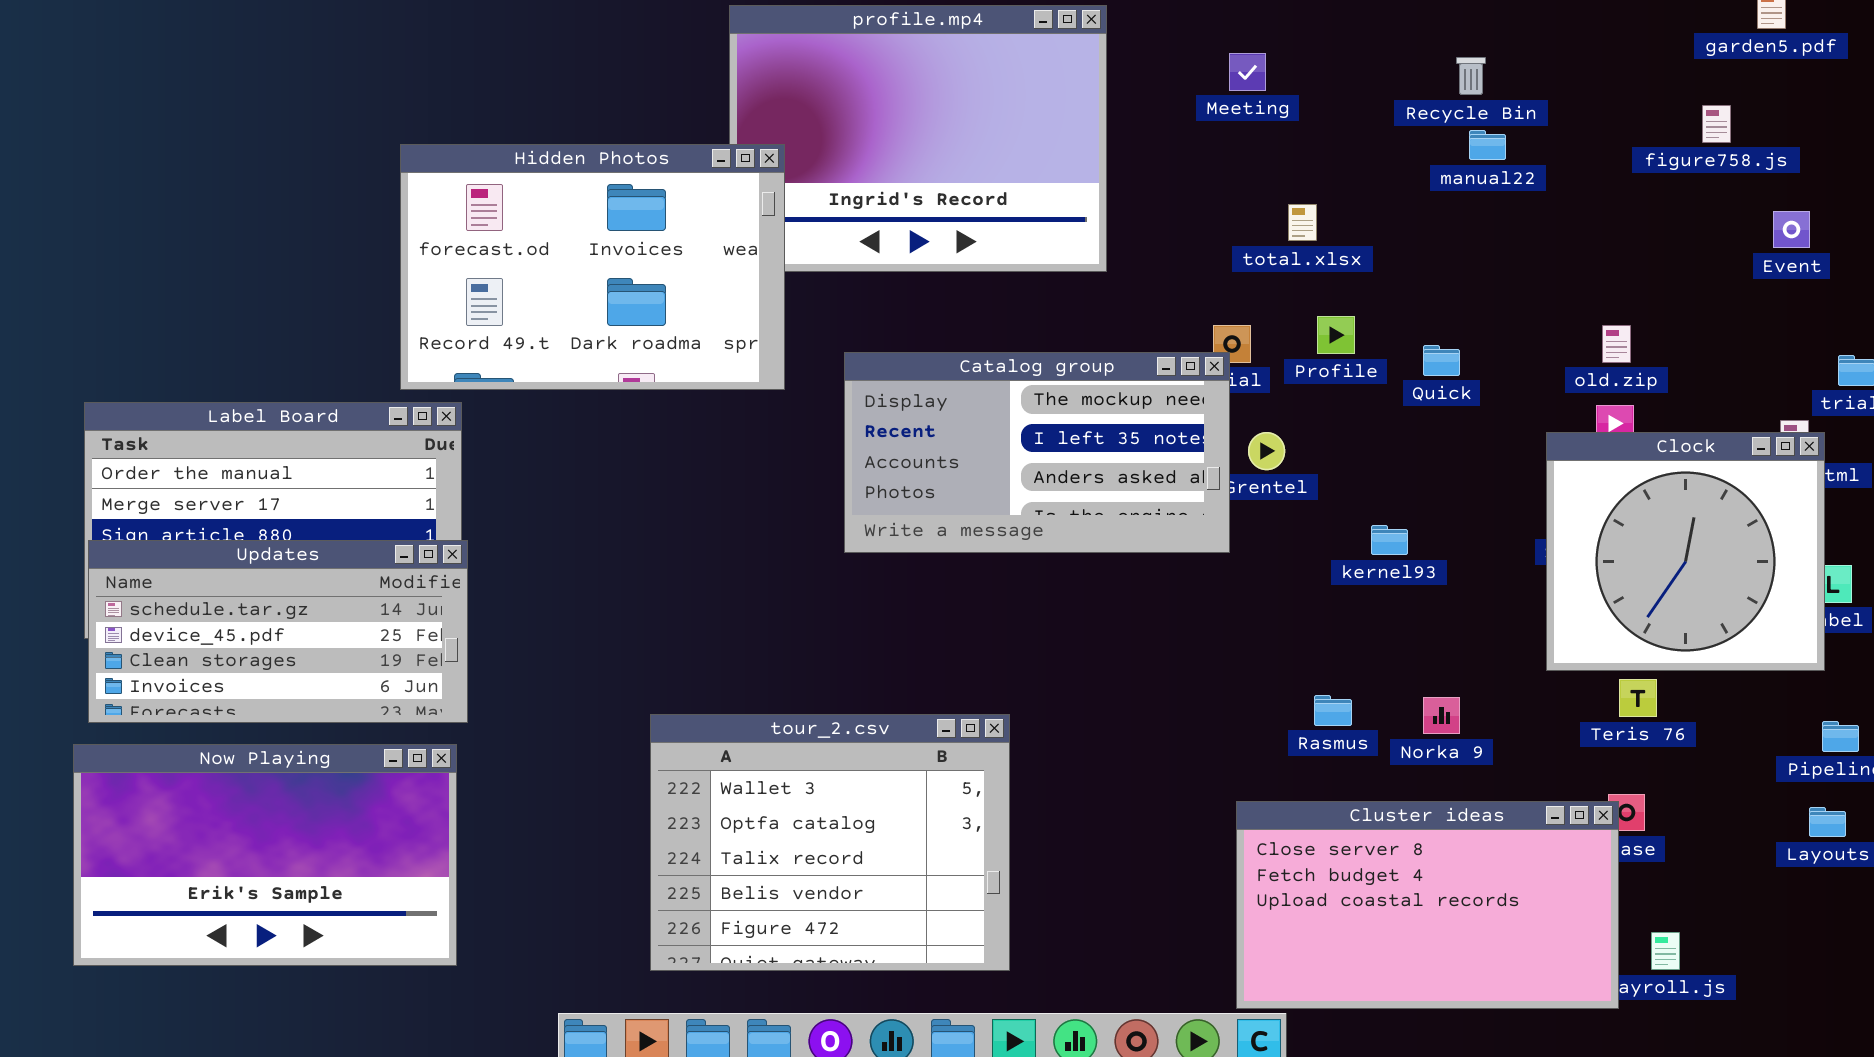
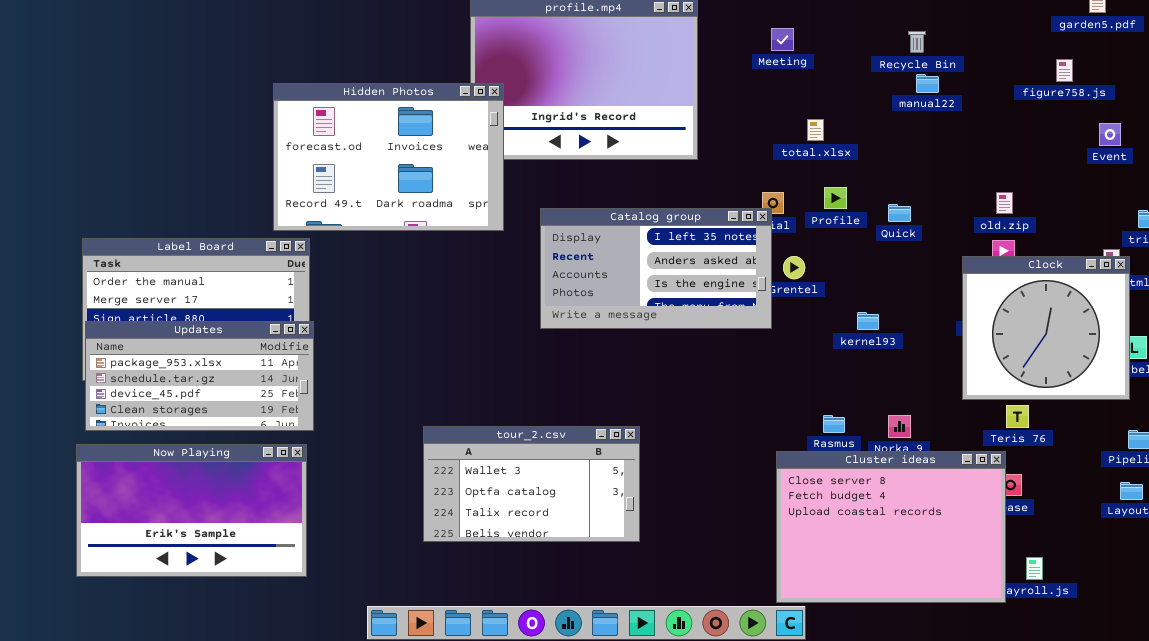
Catalog group: [844,352,1230,553] -> [540,208,772,329], scrolled down 1 row
Updates: [88,540,468,723] -> [85,321,314,431], scrolled up 1 row
tour_2.csv: [650,714,1010,971] -> [423,426,640,542], resized
Cluster ideas: [1236,801,1619,1009] -> [776,451,1006,603], resized

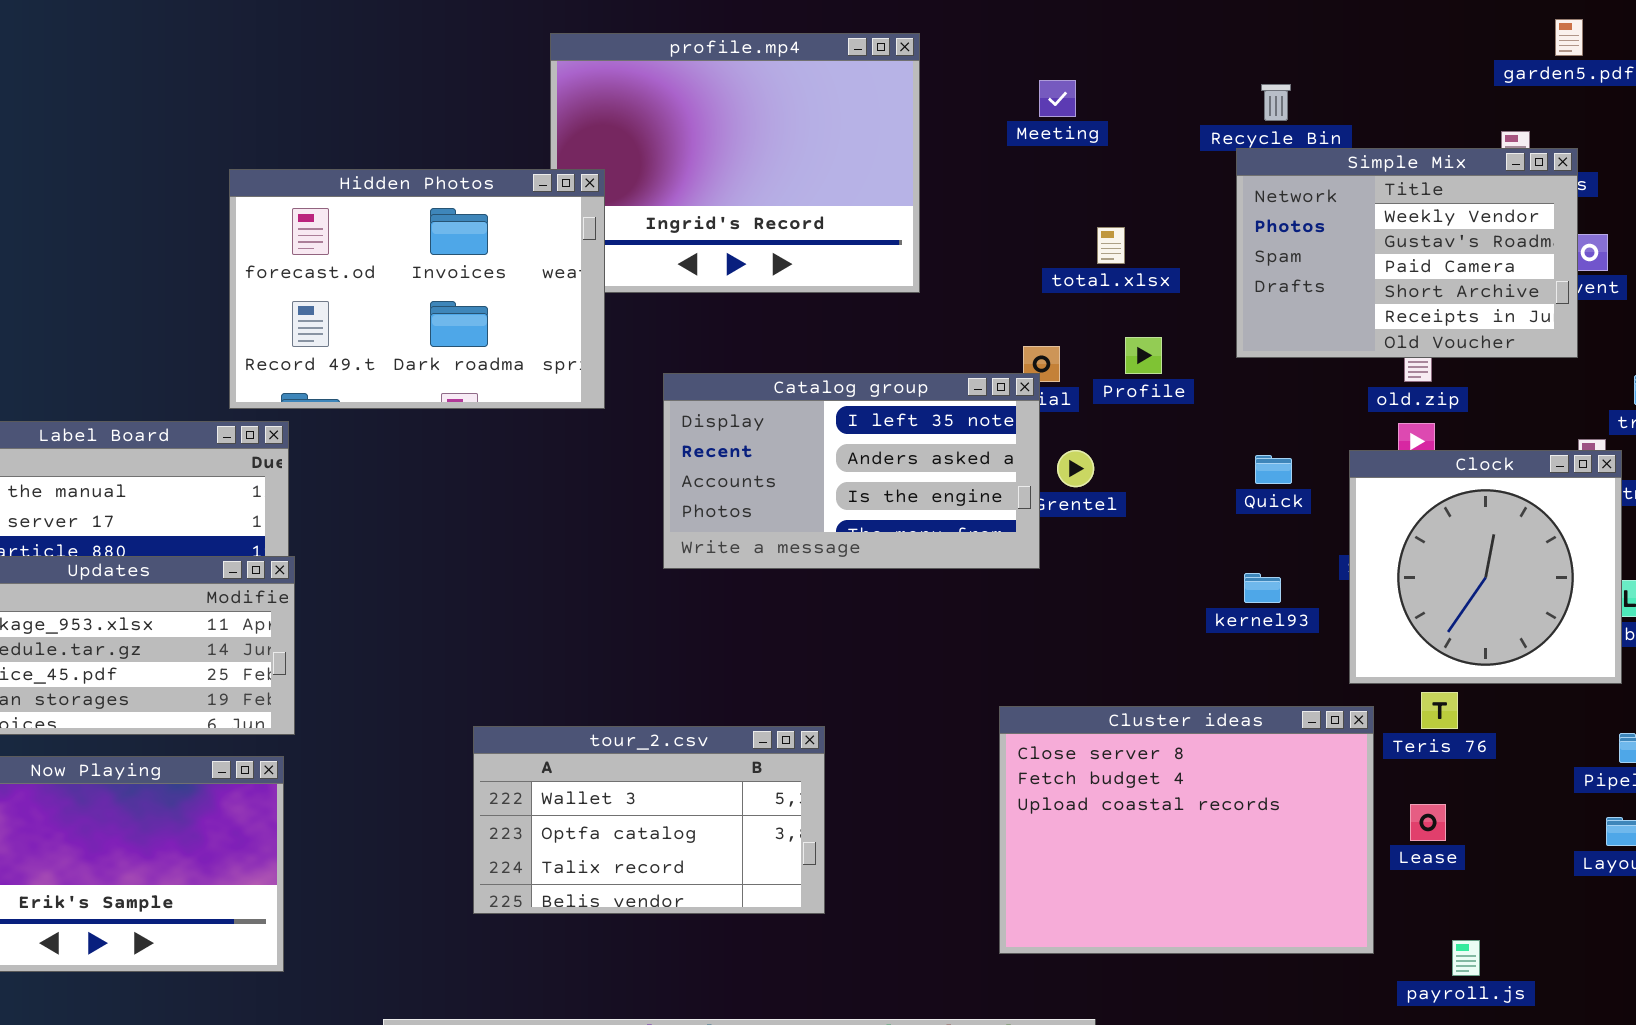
Simple Mix: none -> [1236,148,1578,358], opened
Quick: [888,204,911,222] -> [1255,455,1292,484], moved
kernel93: [857,312,879,330] -> [1244,573,1281,603], moved
Cluster ideas: [776,451,1006,603] -> [999,706,1374,954], moved

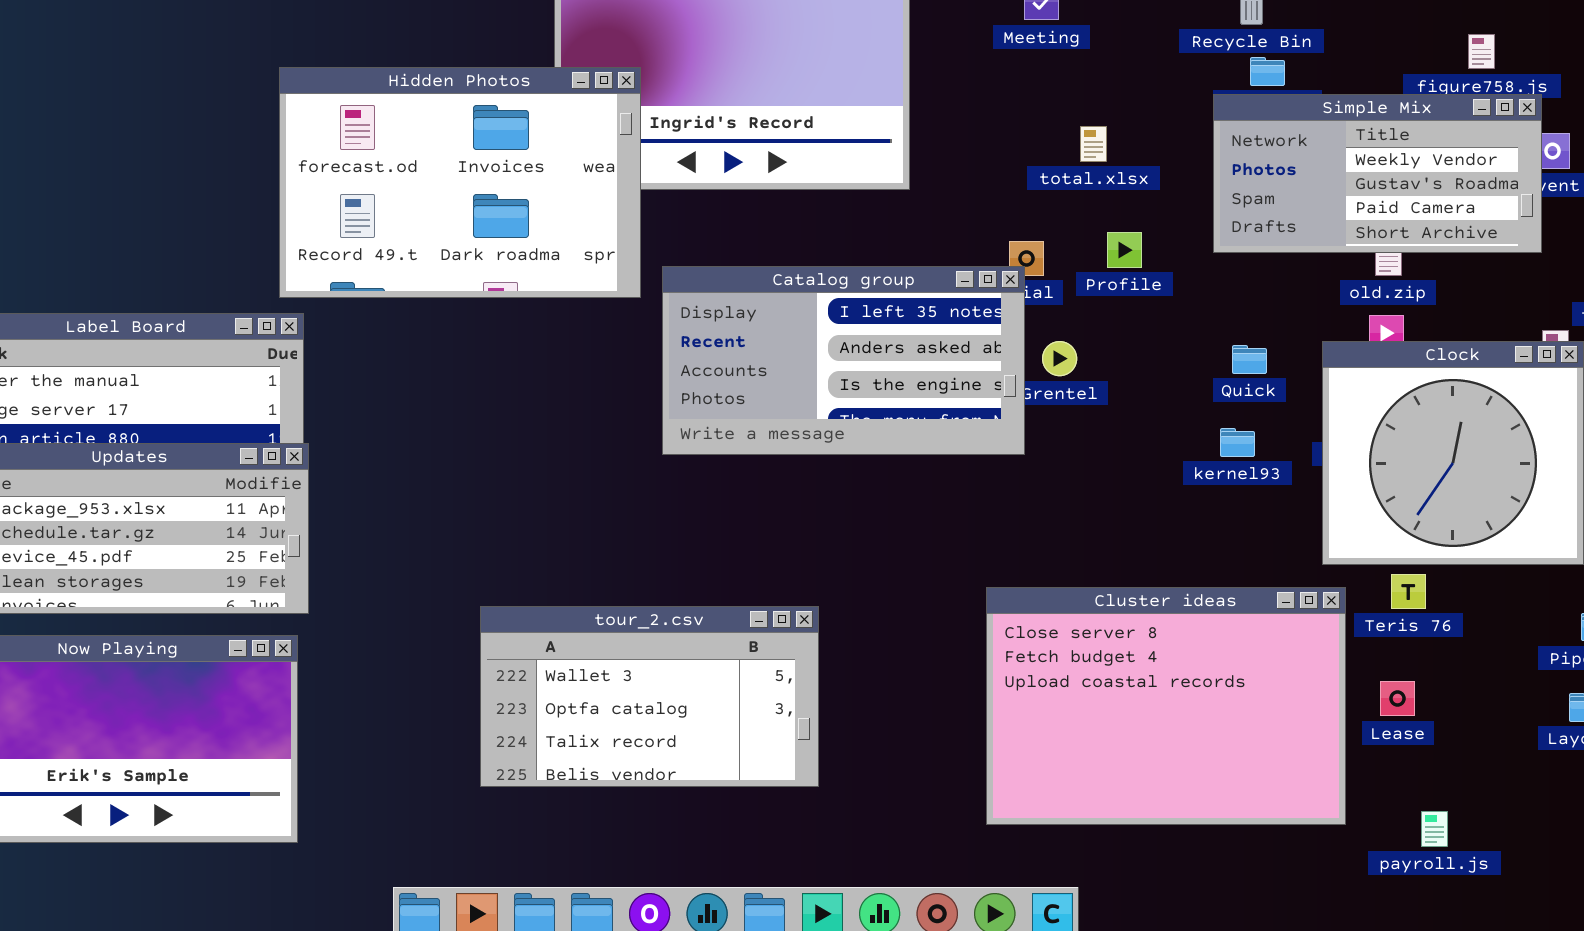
Simple Mix: [1236,148,1578,358] -> [1213,94,1542,253], resized
Hidden Photos: [229,169,605,409] -> [279,67,641,298], moved
kernel93: [1244,573,1281,603] -> [1220,428,1255,457], moved

